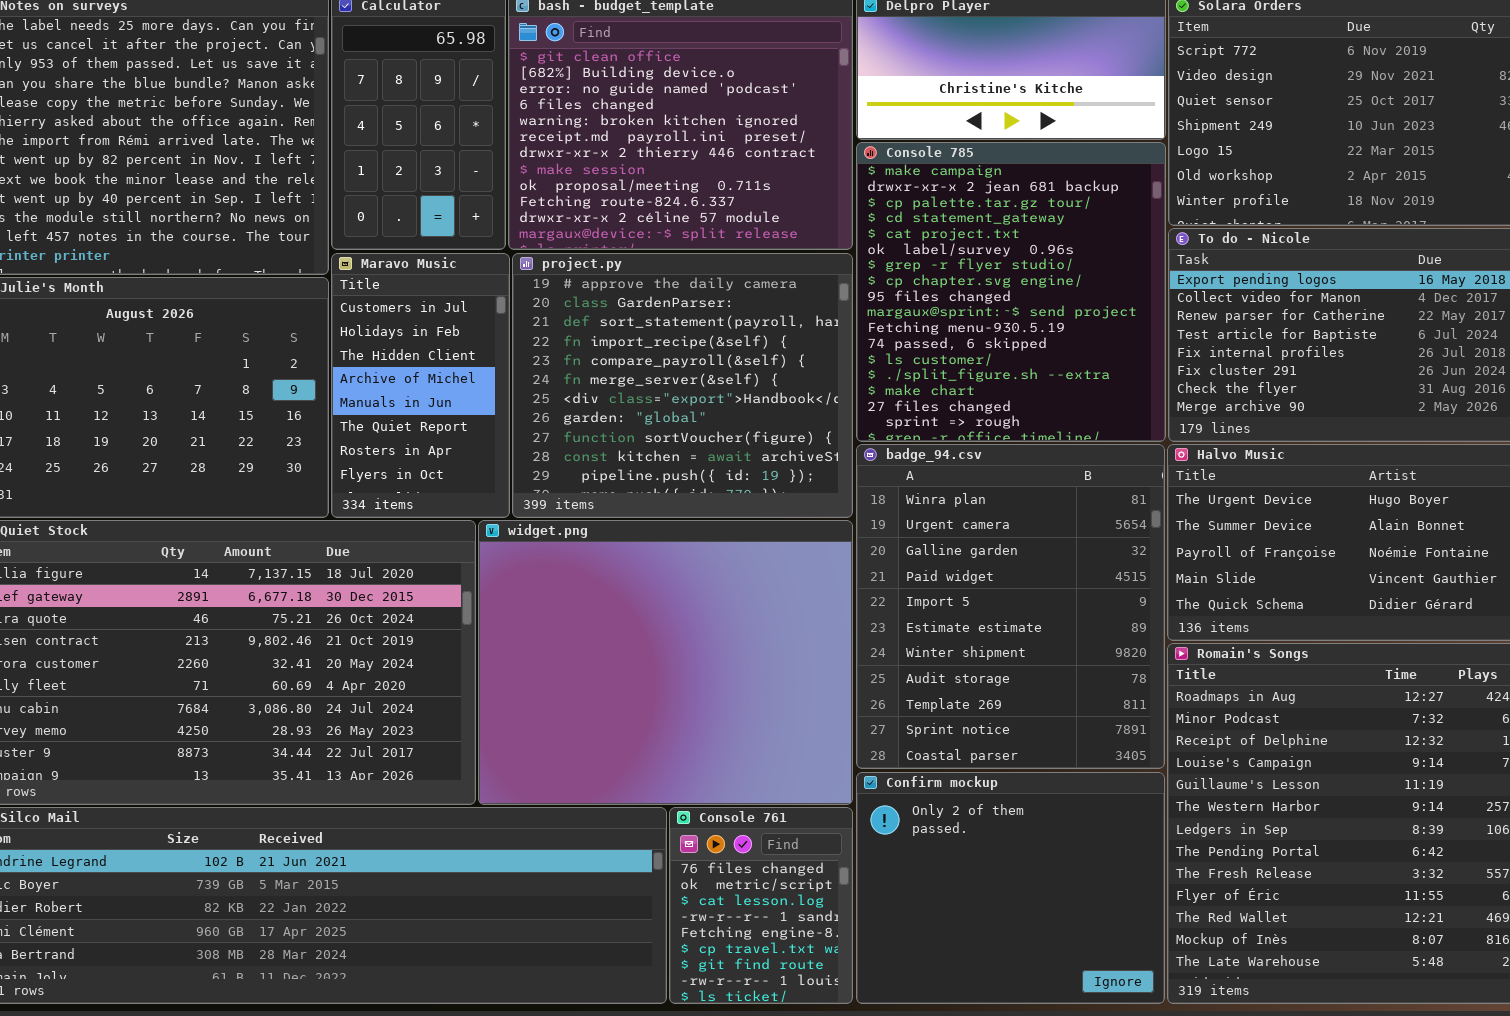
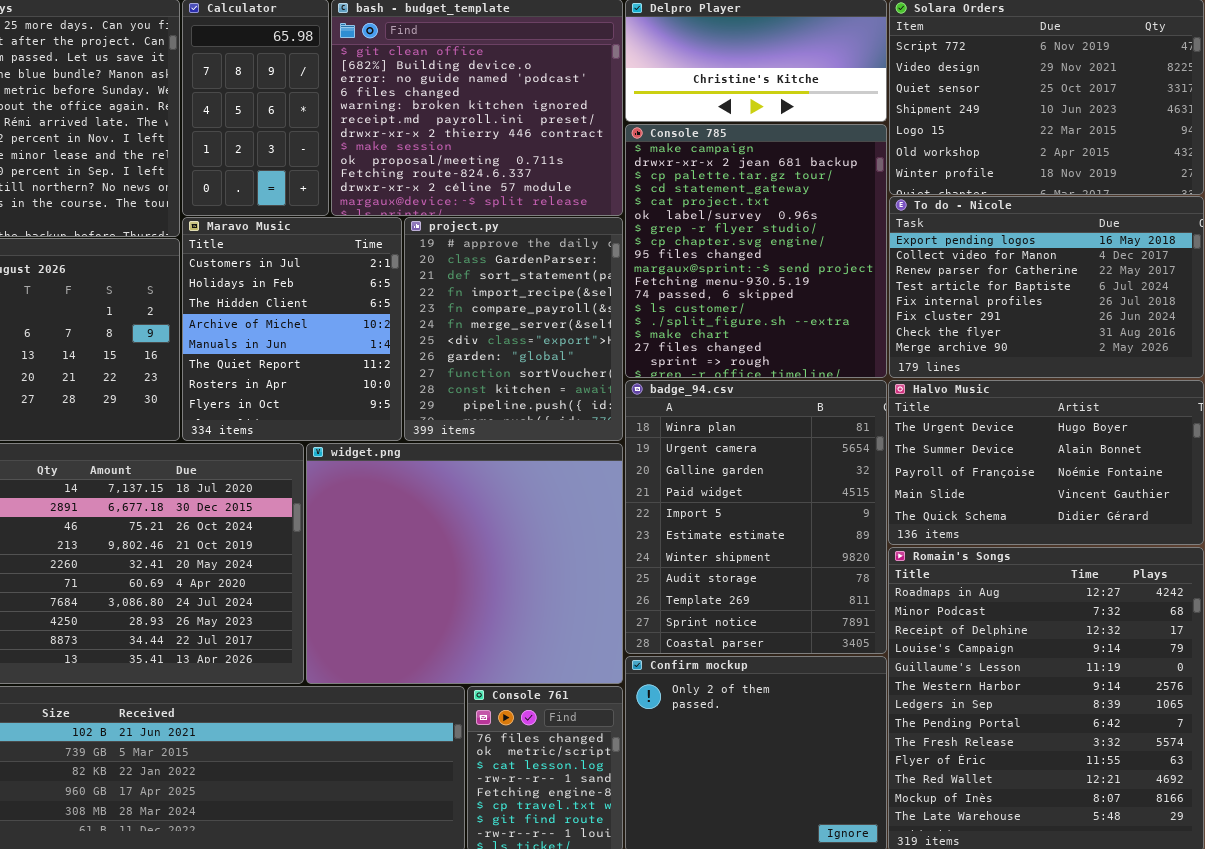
Maravo Music: [331,253,510,518] -> [182,217,402,441], resized
project.py: [512,253,853,518] -> [404,217,623,441], resized

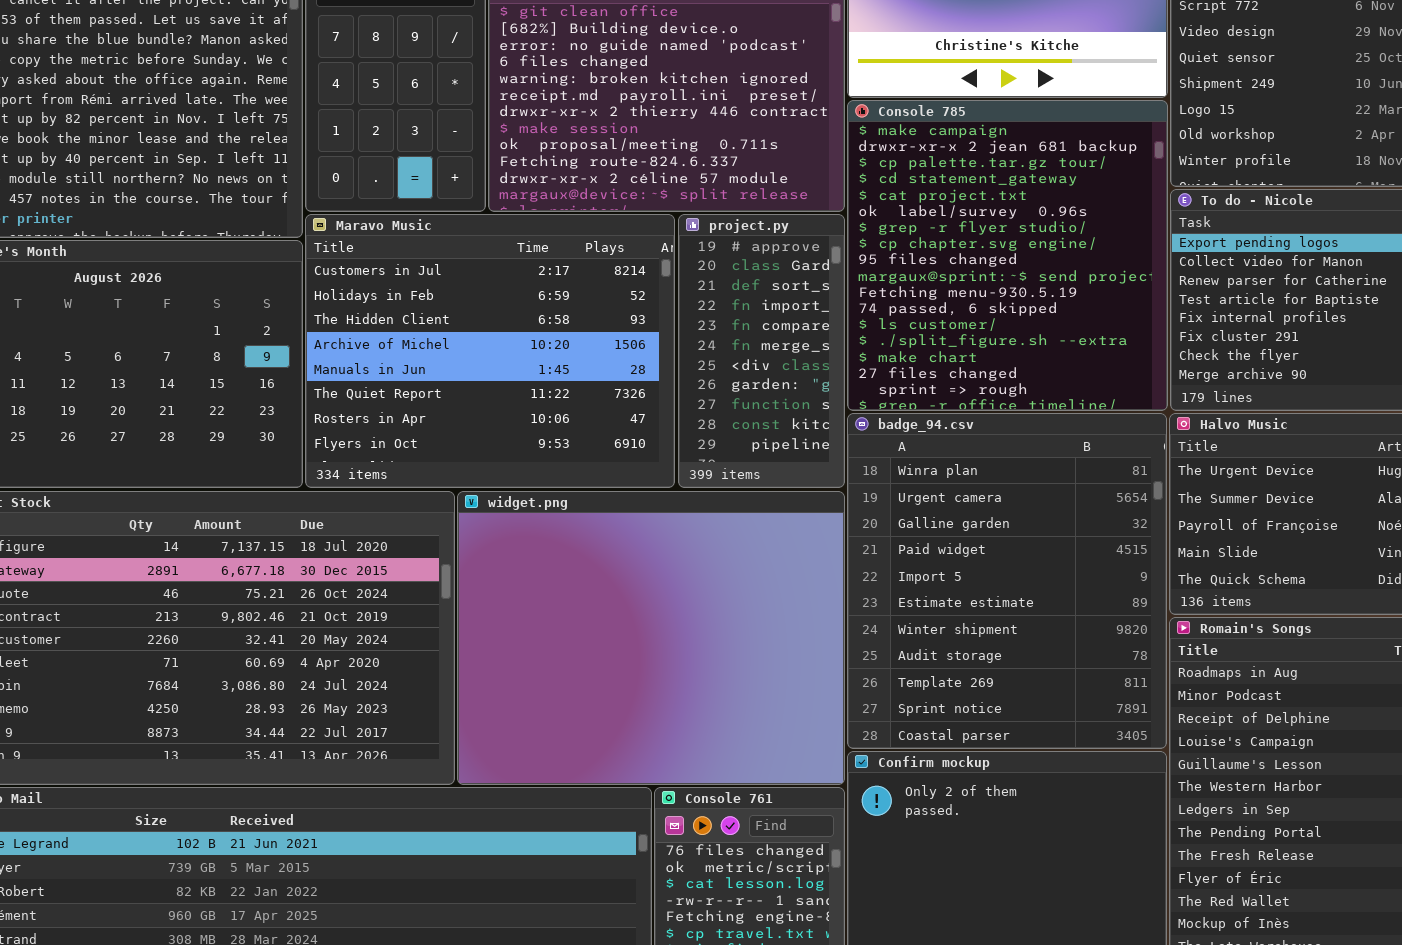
Maravo Music: [182,217,402,441] -> [305,214,675,488], resized
project.py: [404,217,623,441] -> [678,214,845,488], resized

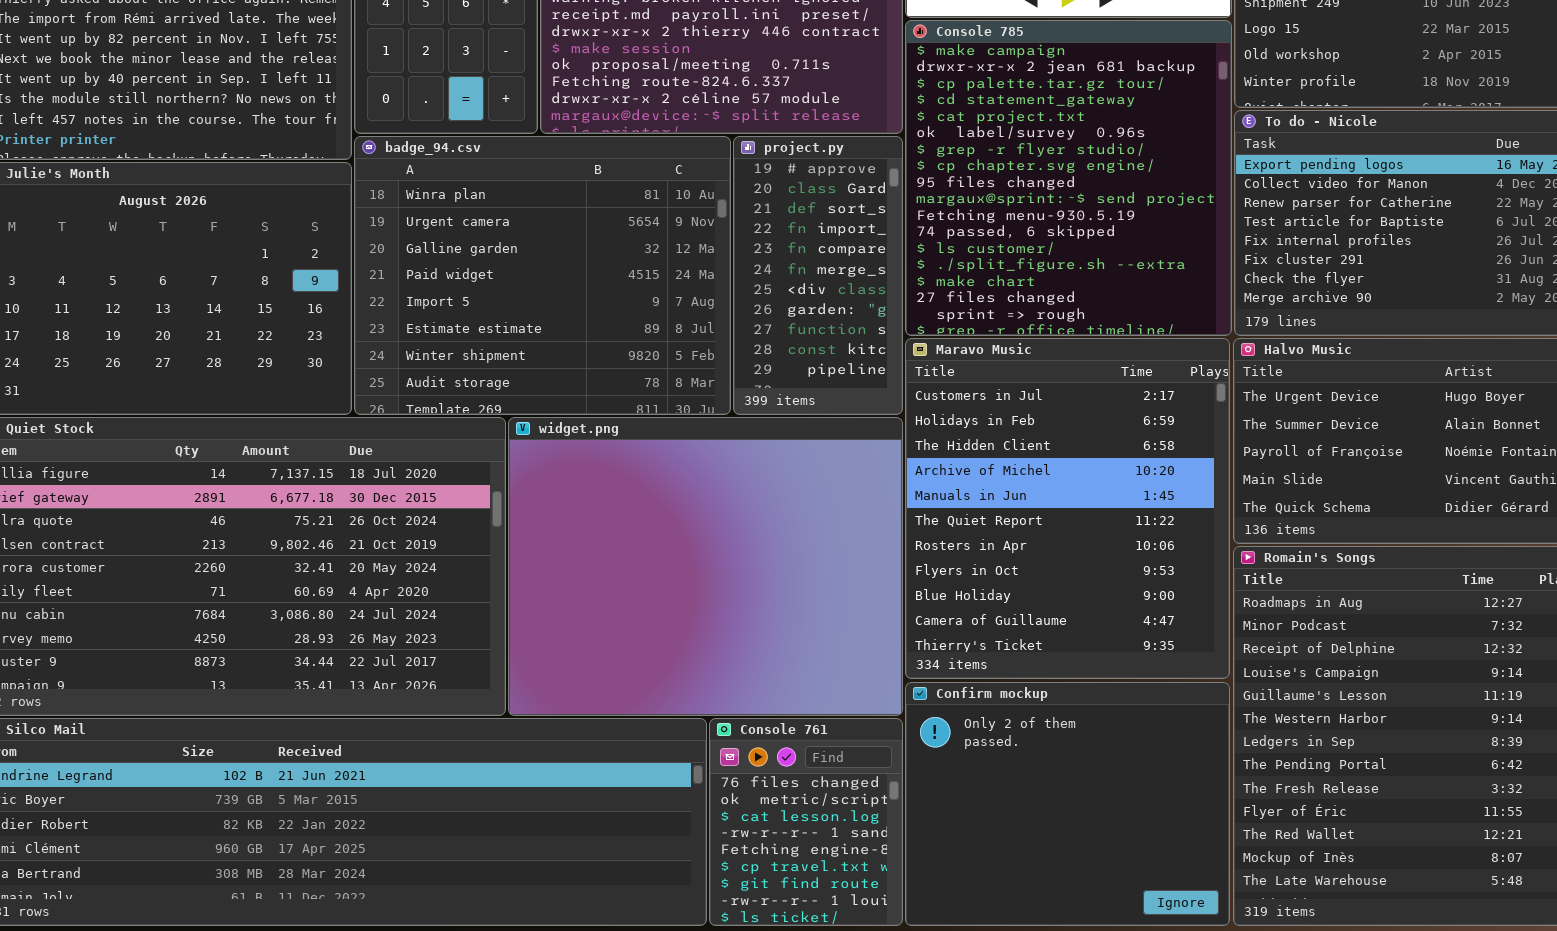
Maravo Music: [305,214,675,488] -> [905,338,1230,679], moved, resized
badge_94.csv: [847,413,1167,749] -> [354,136,731,415], moved, resized

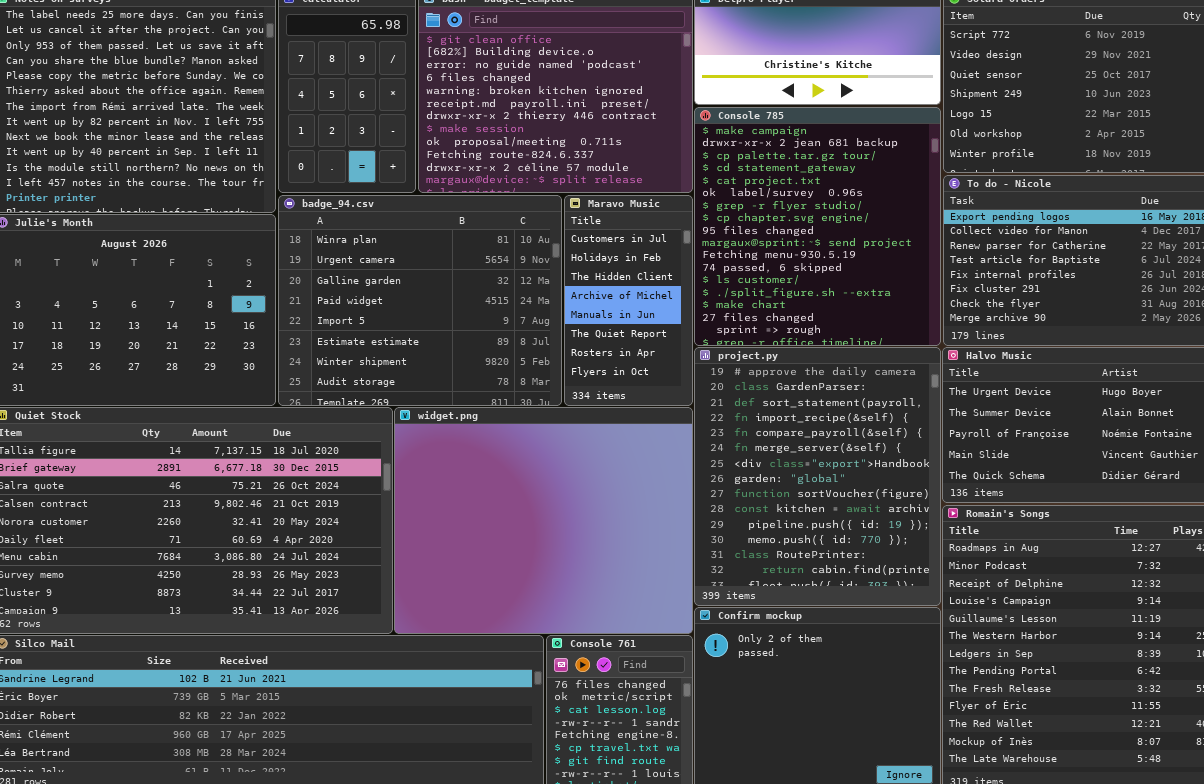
project.py: [733,136,903,415] -> [694,347,941,606], moved, resized
Maravo Music: [905,338,1230,679] -> [564,195,693,406], moved, resized

